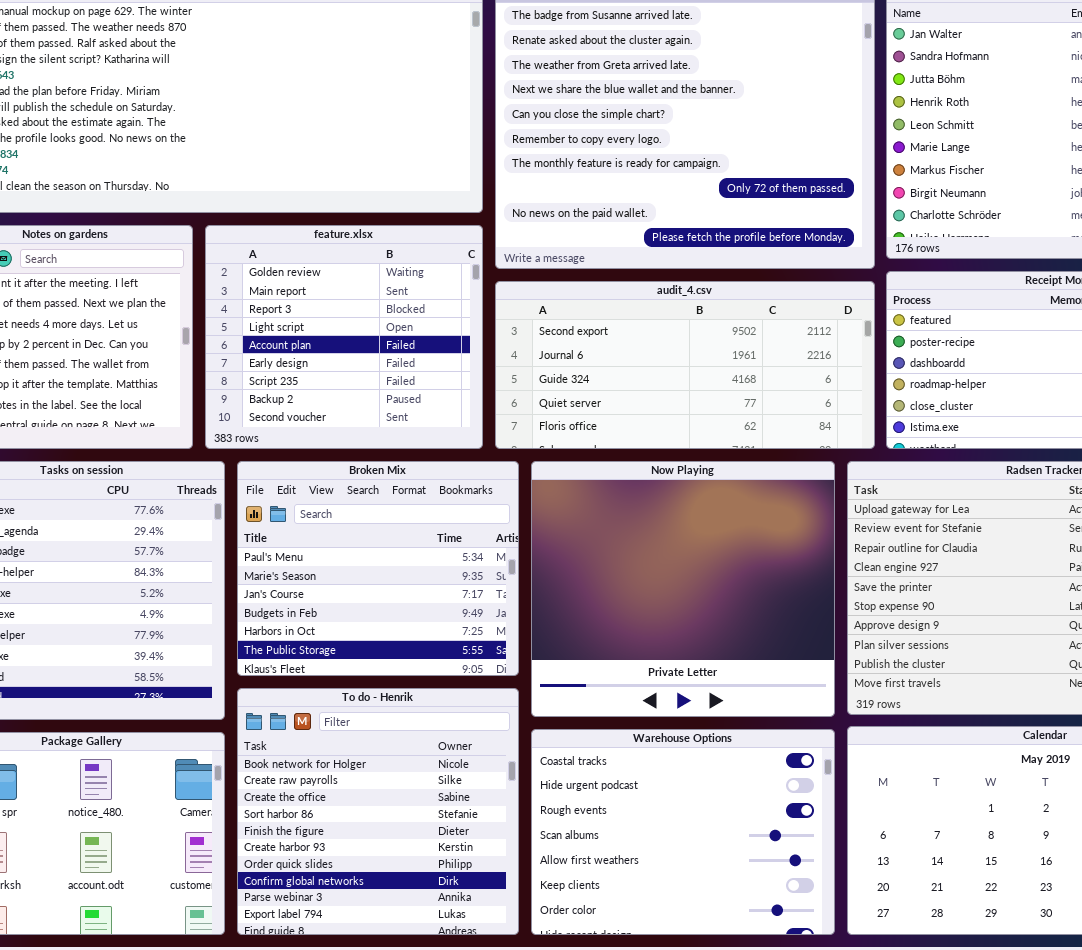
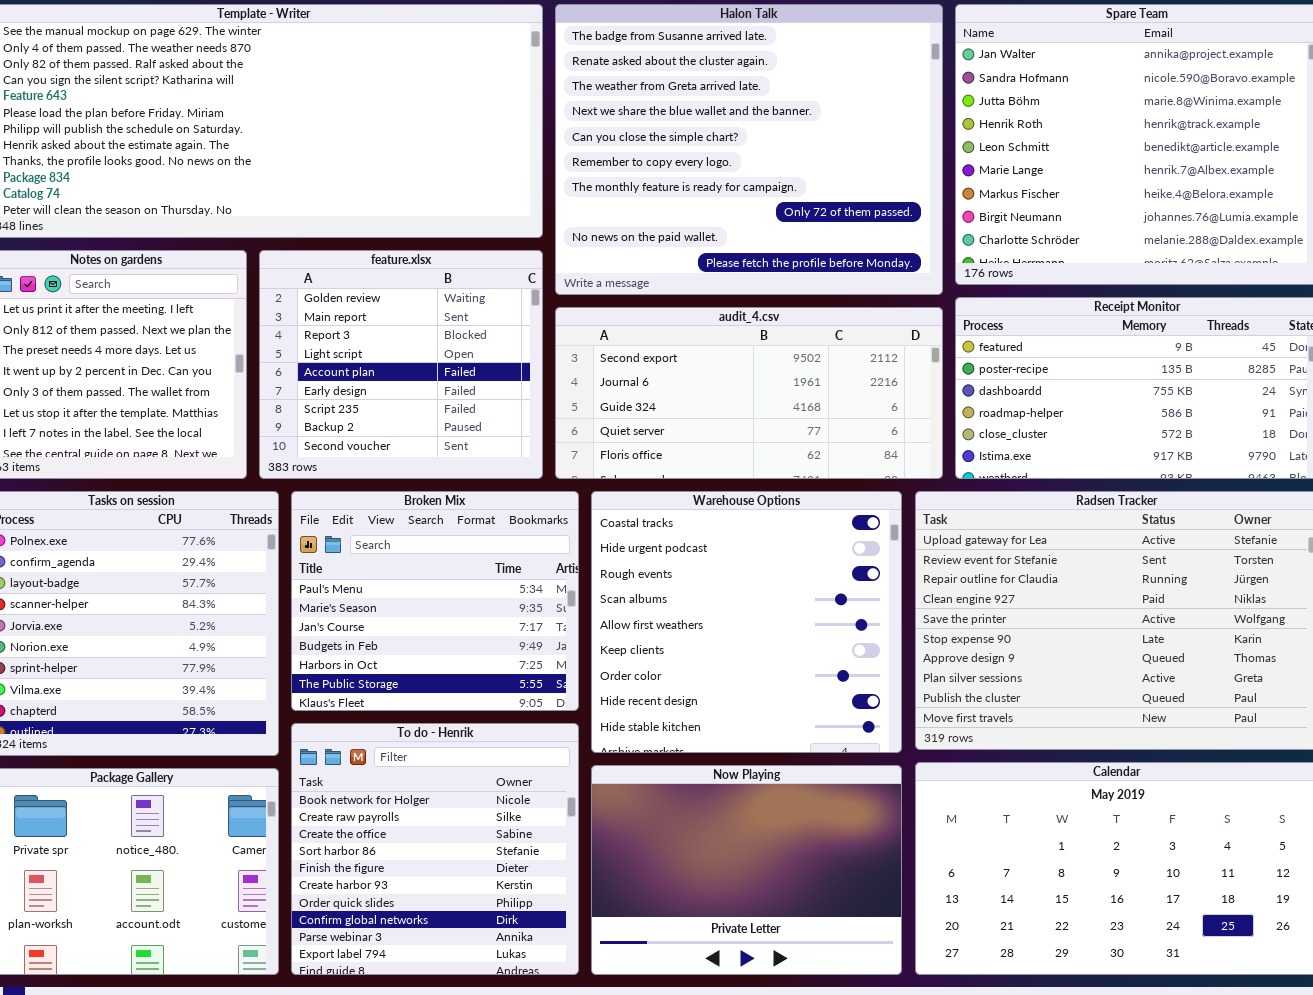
Now Playing: [531,461,835,717] -> [591,765,902,975], moved, resized
Warehouse Options: [531,729,835,935] -> [591,491,902,753], moved, resized

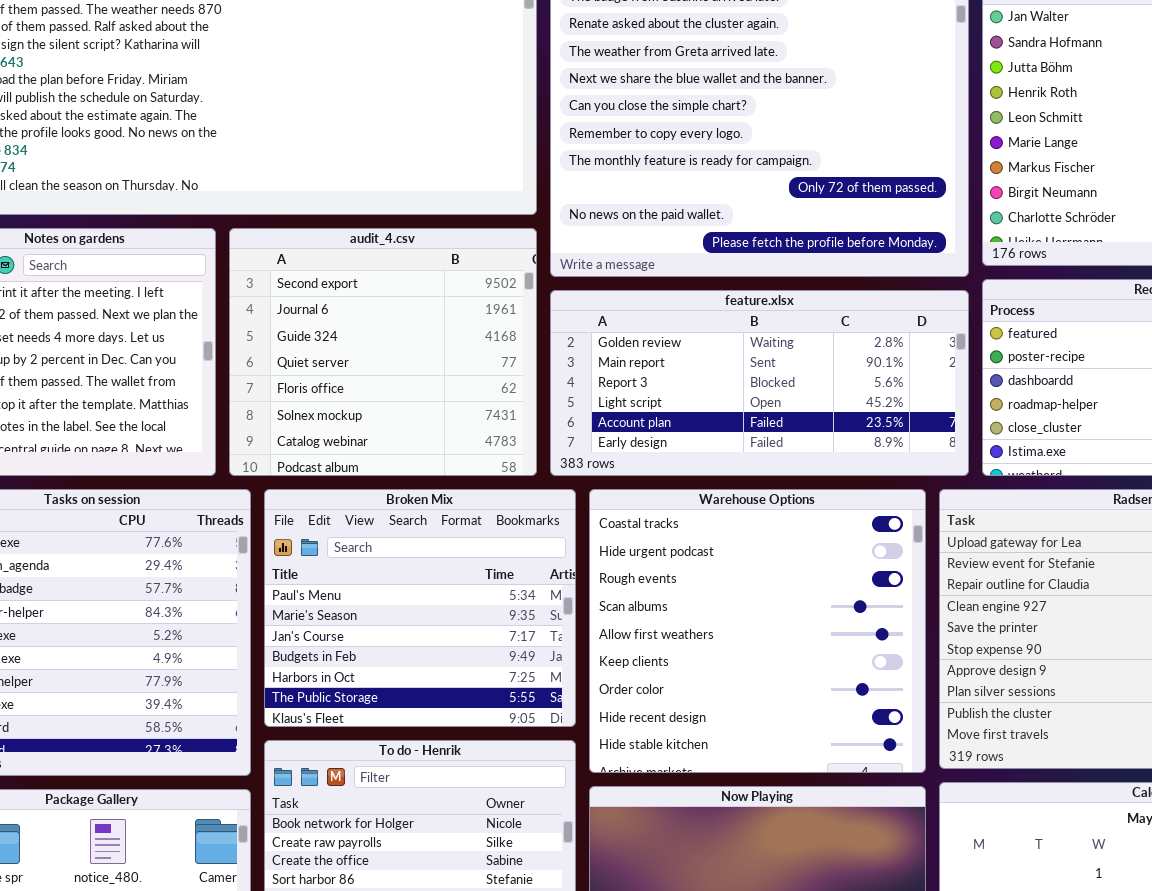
feature.xlsx: [259,250,543,479] -> [550,290,969,476], moved, resized
audit_4.csv: [555,307,943,479] -> [229,228,537,476], moved, resized

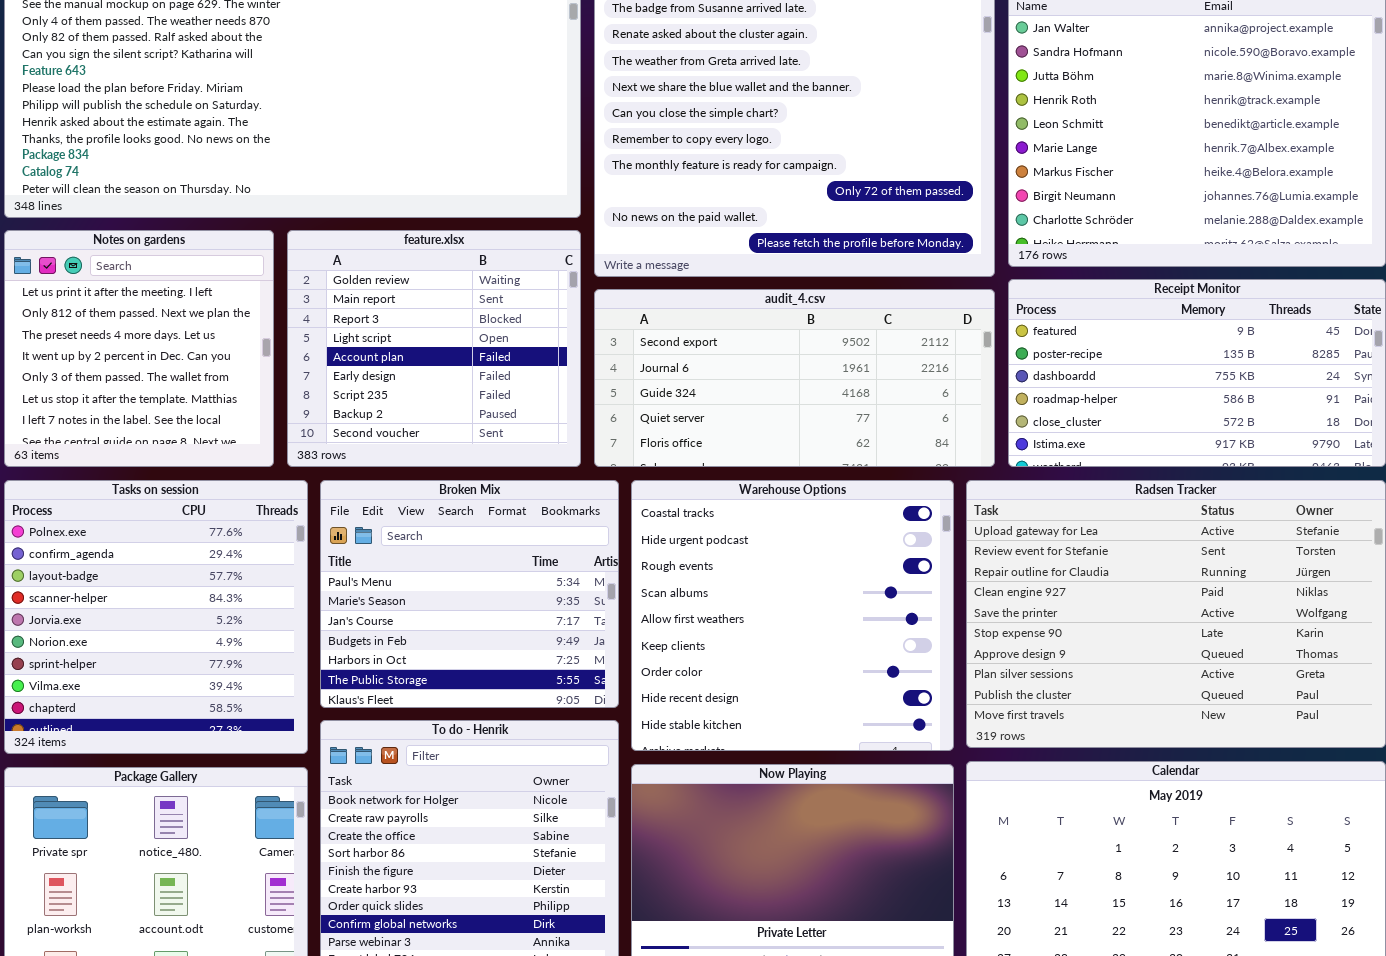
audit_4.csv: [229,228,537,476] -> [594,289,995,467], moved, resized
feature.xlsx: [550,290,969,476] -> [287,230,581,467], moved, resized

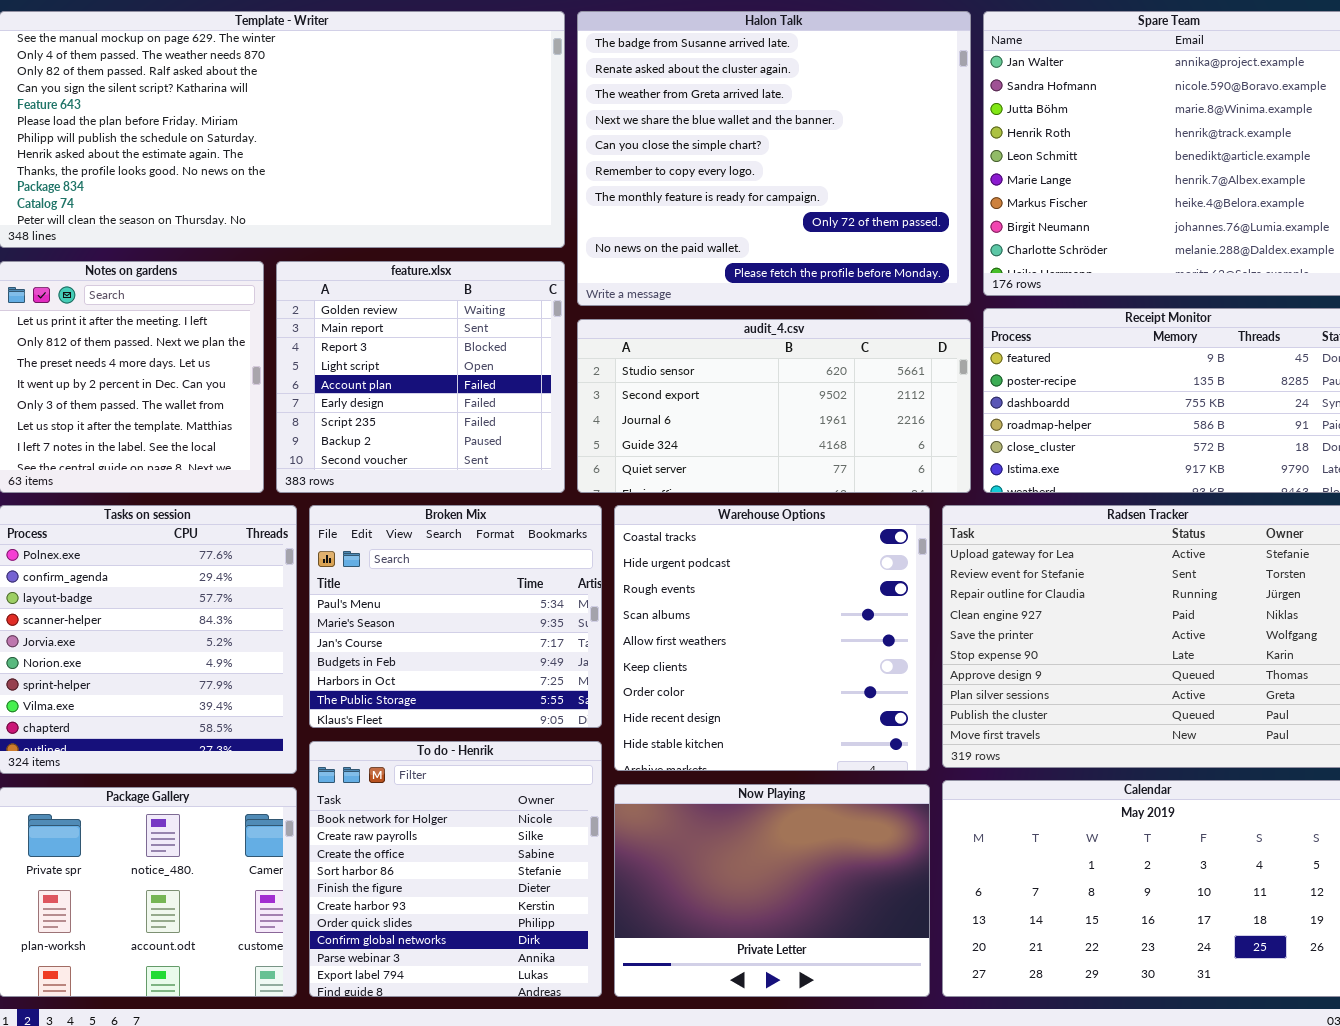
audit_4.csv: [594,289,995,467] -> [577,319,971,493], scrolled up 1 row

